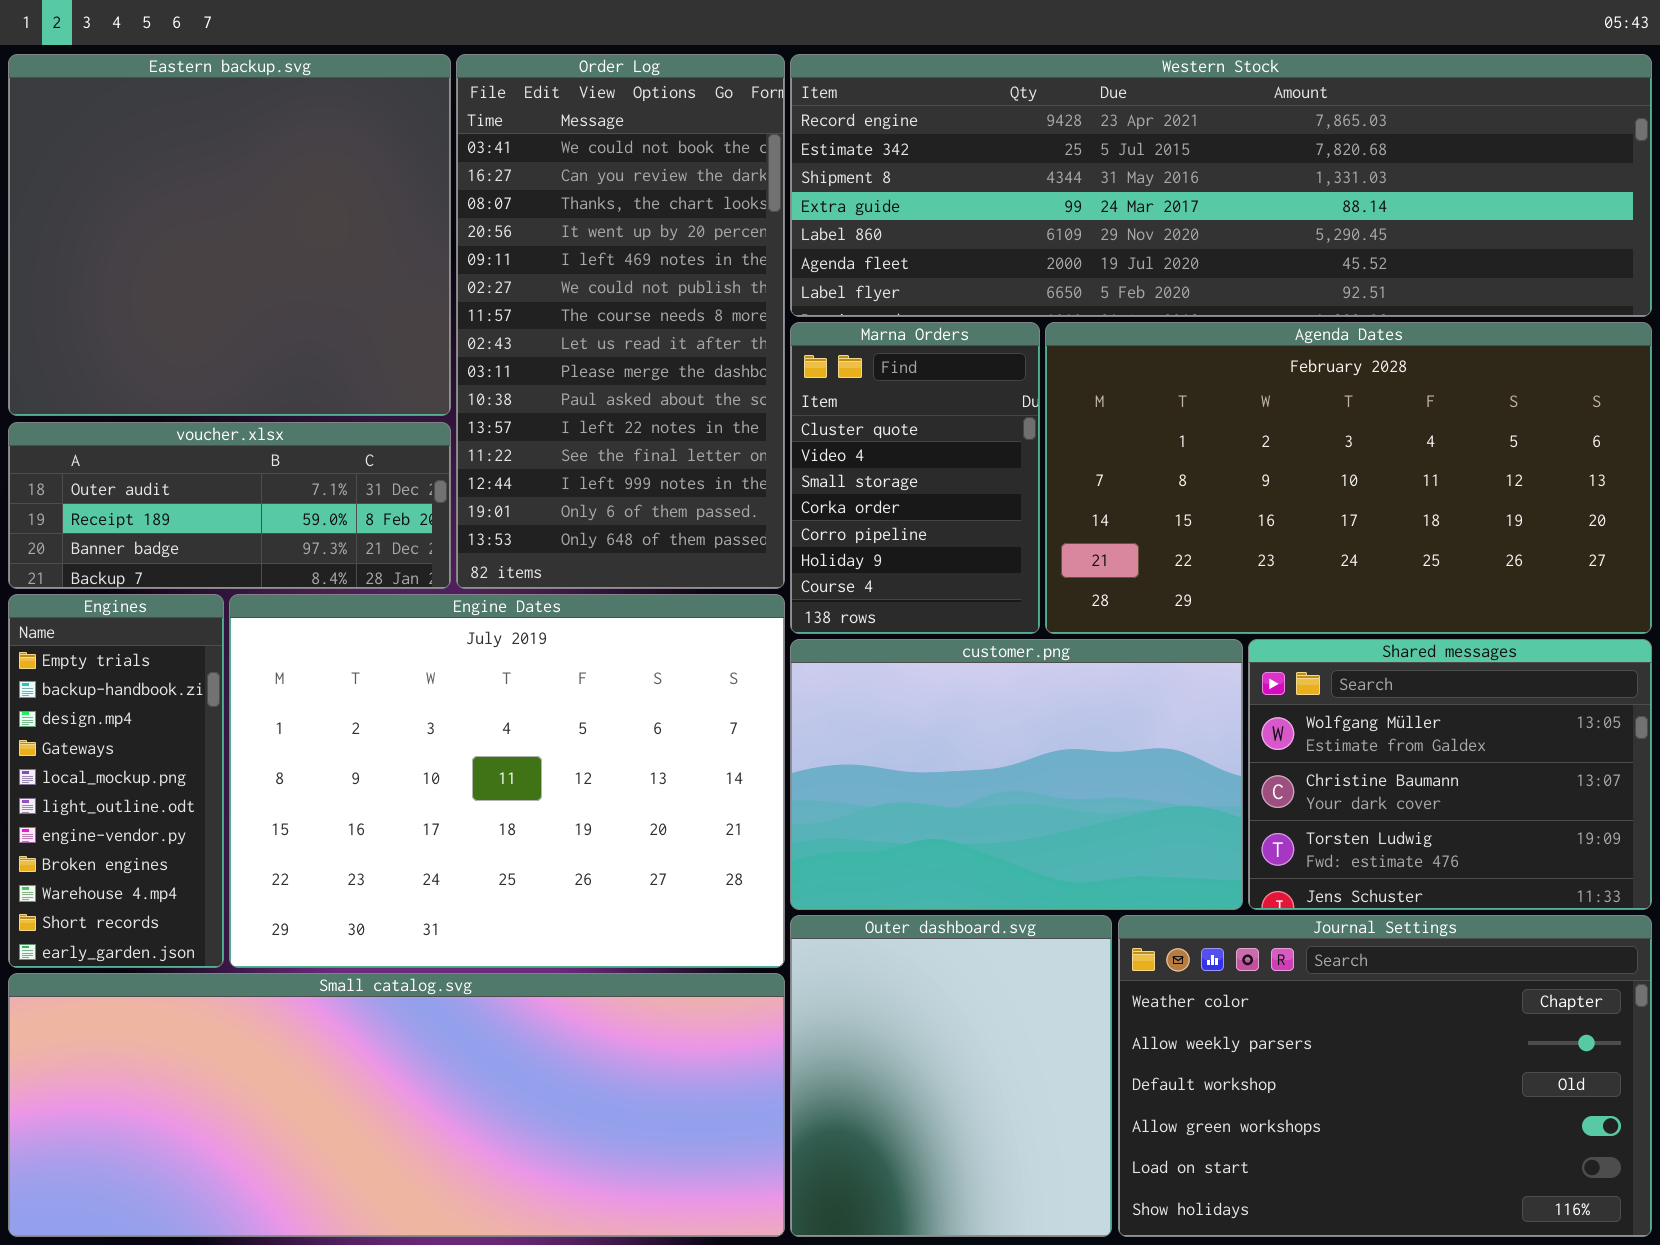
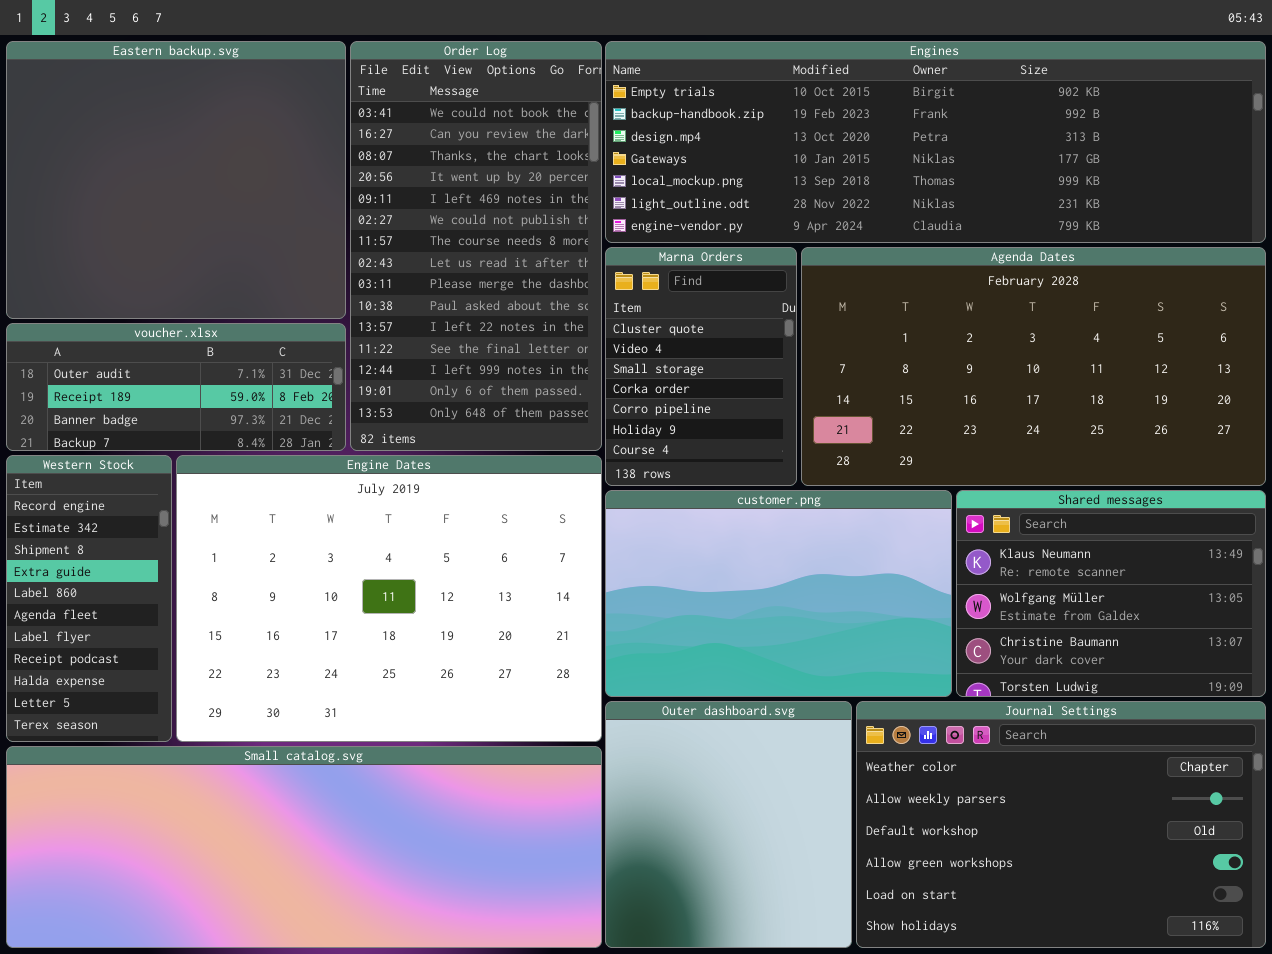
Western Stock: [790,54,1652,317] -> [6,455,172,742], moved, resized
Engines: [8,594,224,968] -> [605,41,1266,243], moved, resized
Shared messages: [1248,639,1652,910] -> [956,490,1266,697], scrolled up 1 row

